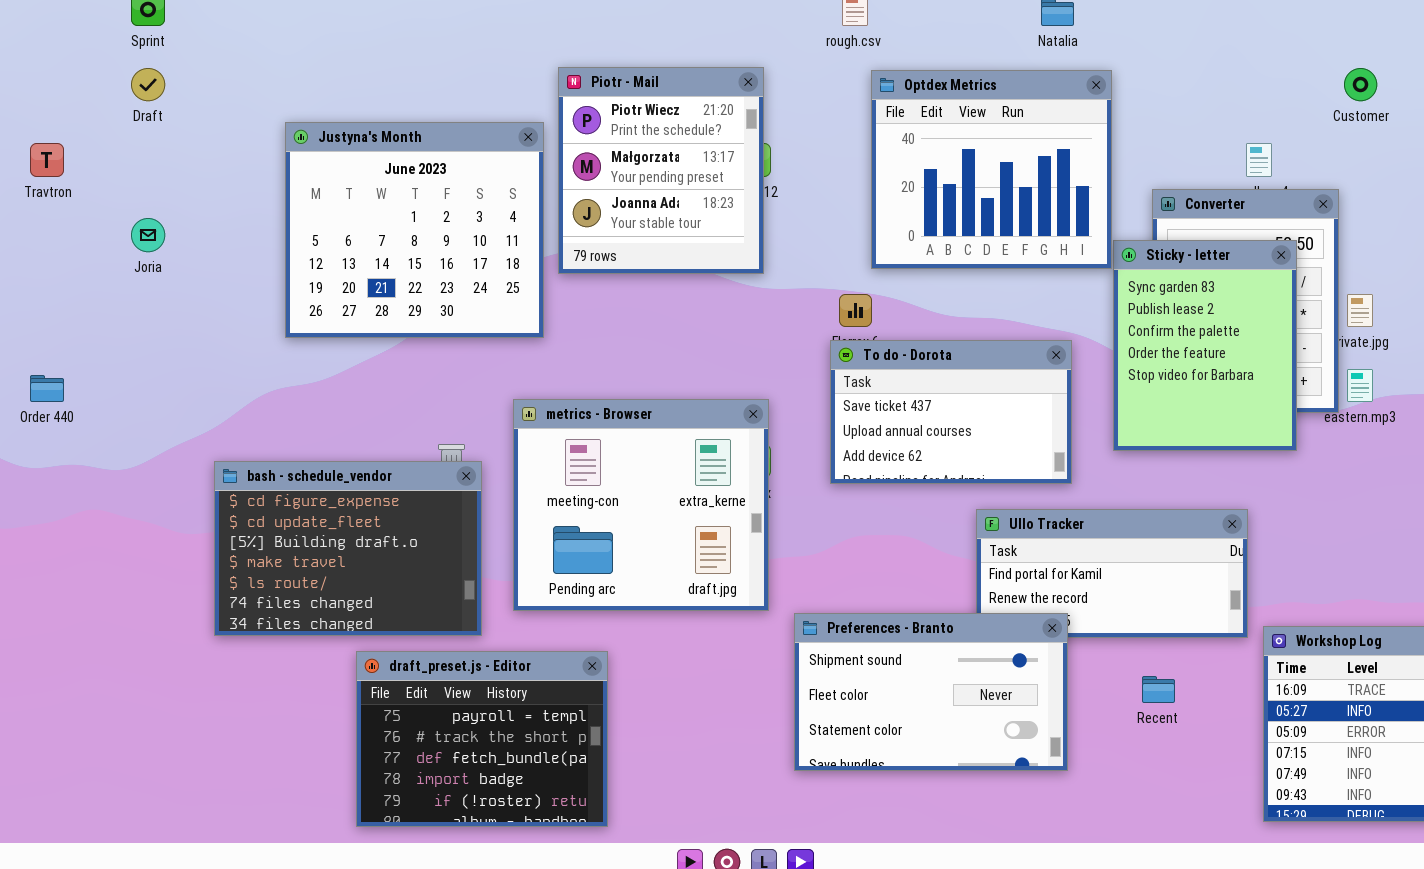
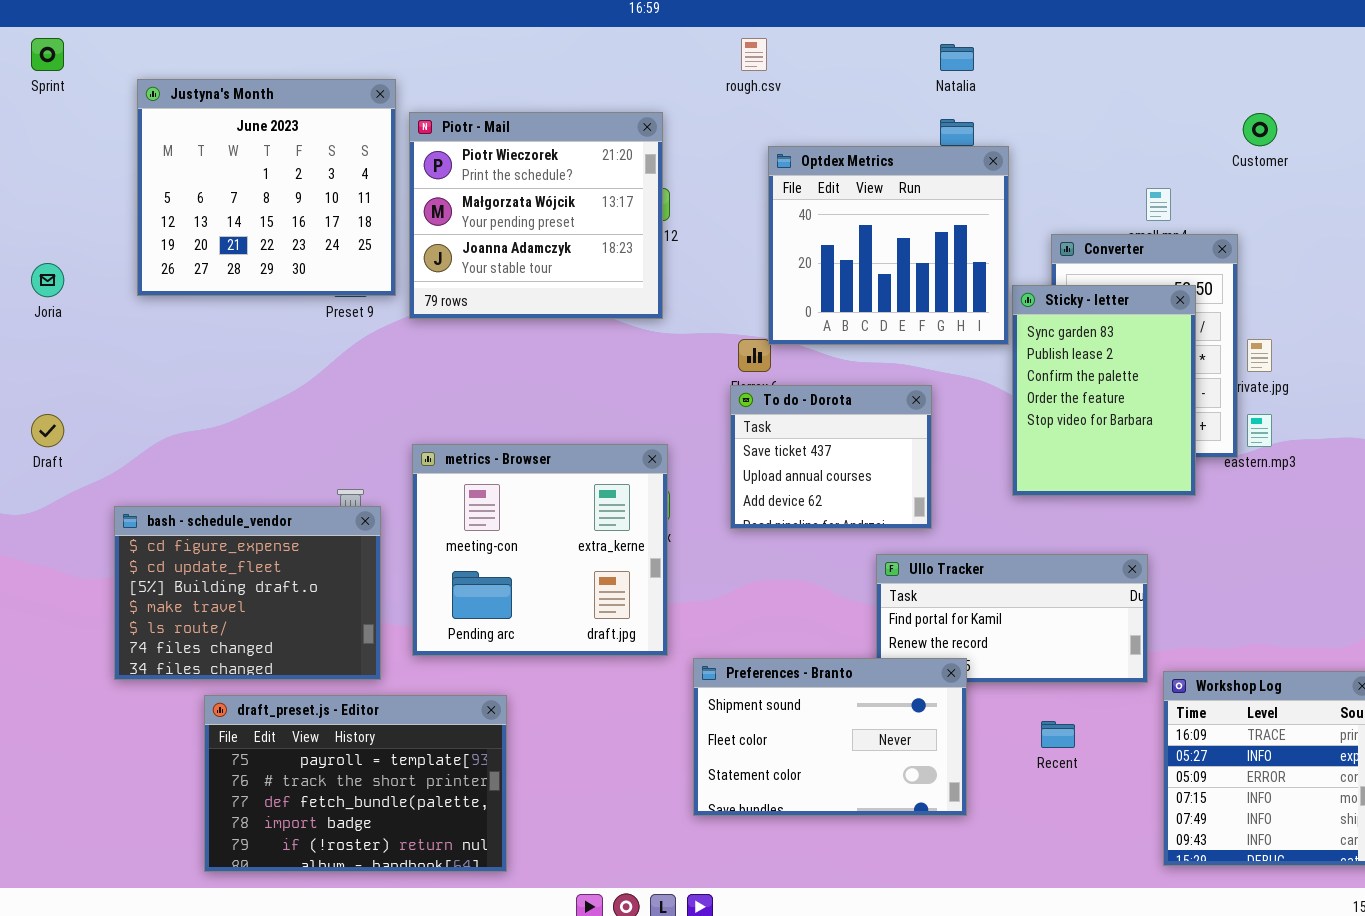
Piotr - Mail: [558,67,764,274] -> [409,112,663,319], resized
Draft: [131,68,165,101] -> [31,414,64,447], moved
Optdex Metrics: [871,70,1112,269] -> [768,146,1009,345], moved
Justyna's Month: [285,122,544,338] -> [137,79,396,296], moved
To do - Dorota: [830,340,1072,484] -> [730,385,932,529], resized
draft_preset.js - Editor: [356,651,608,827] -> [204,695,507,872], resized

